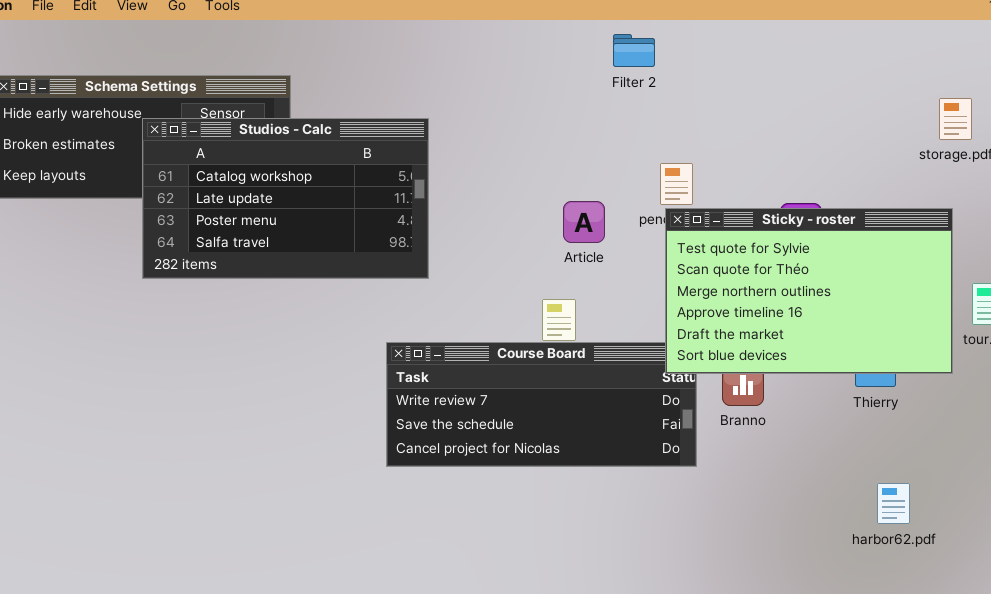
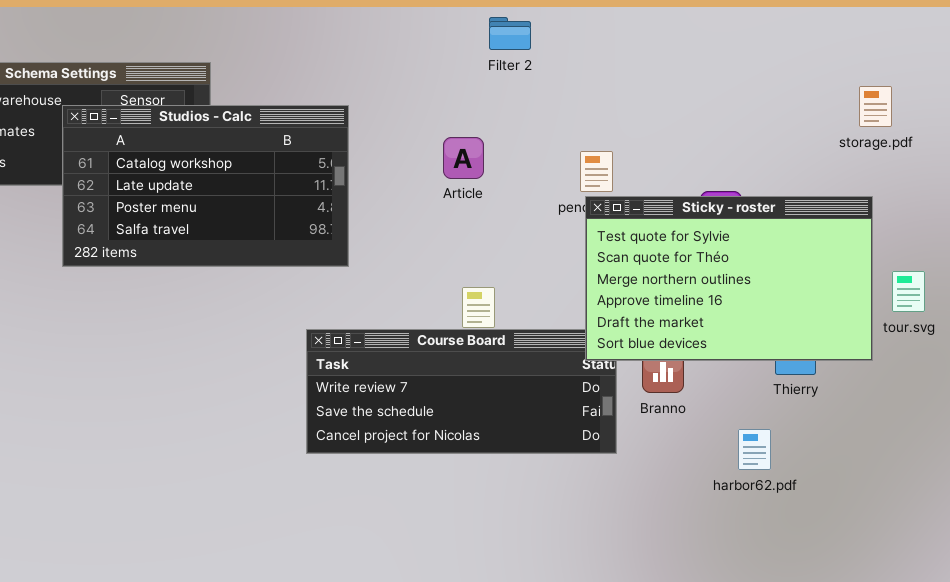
Filter 2: [613,34,655,67] -> [489,17,531,50], moved
Article: [563,201,605,243] -> [443,137,484,179], moved
harbor62.pdf: [877,483,910,524] -> [738,429,771,470], moved

